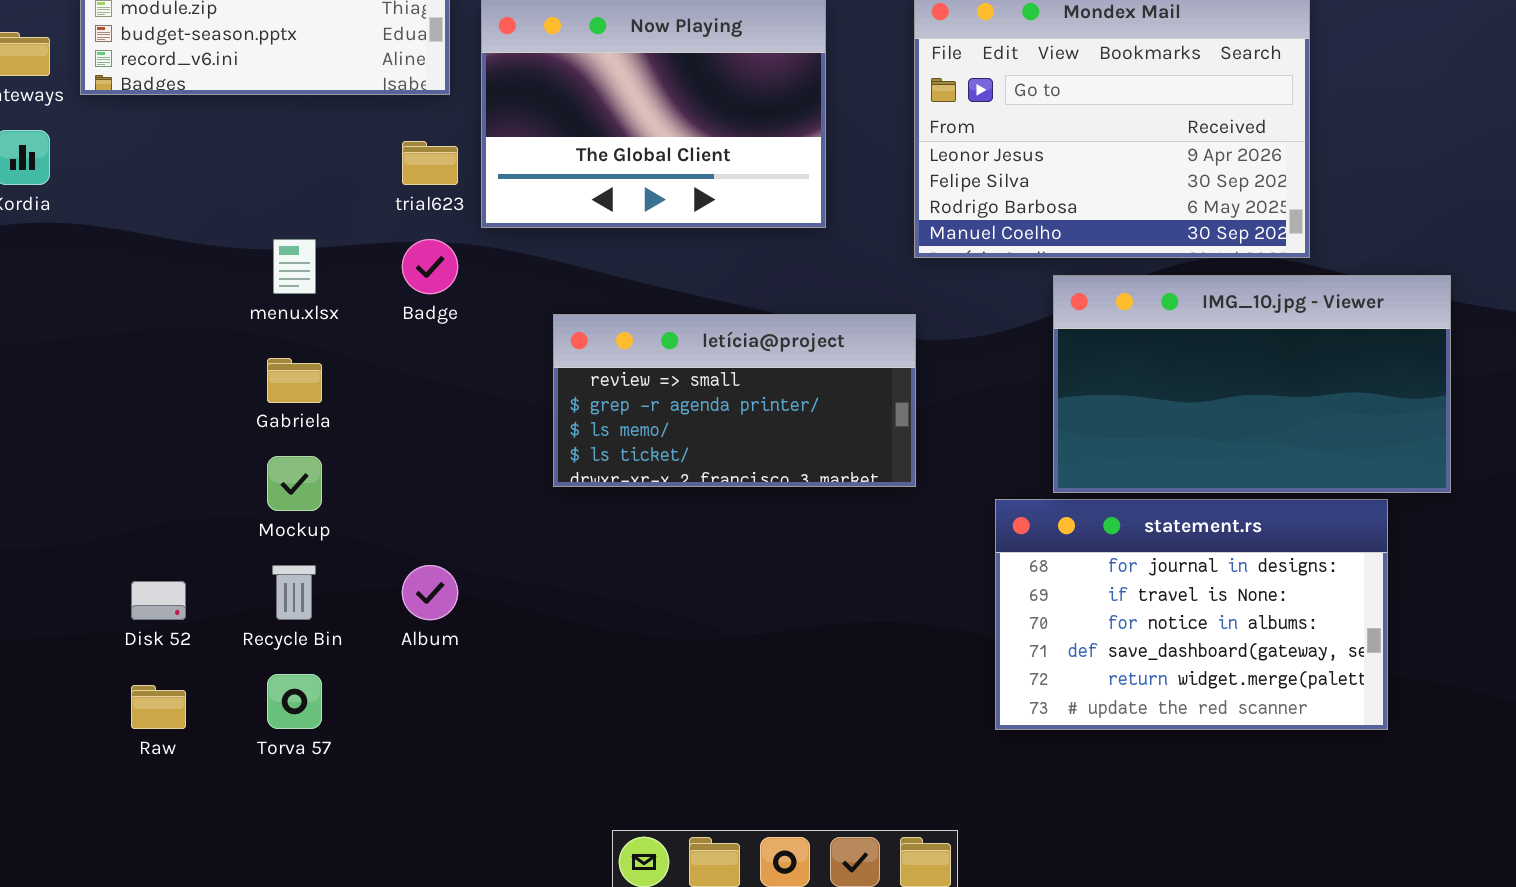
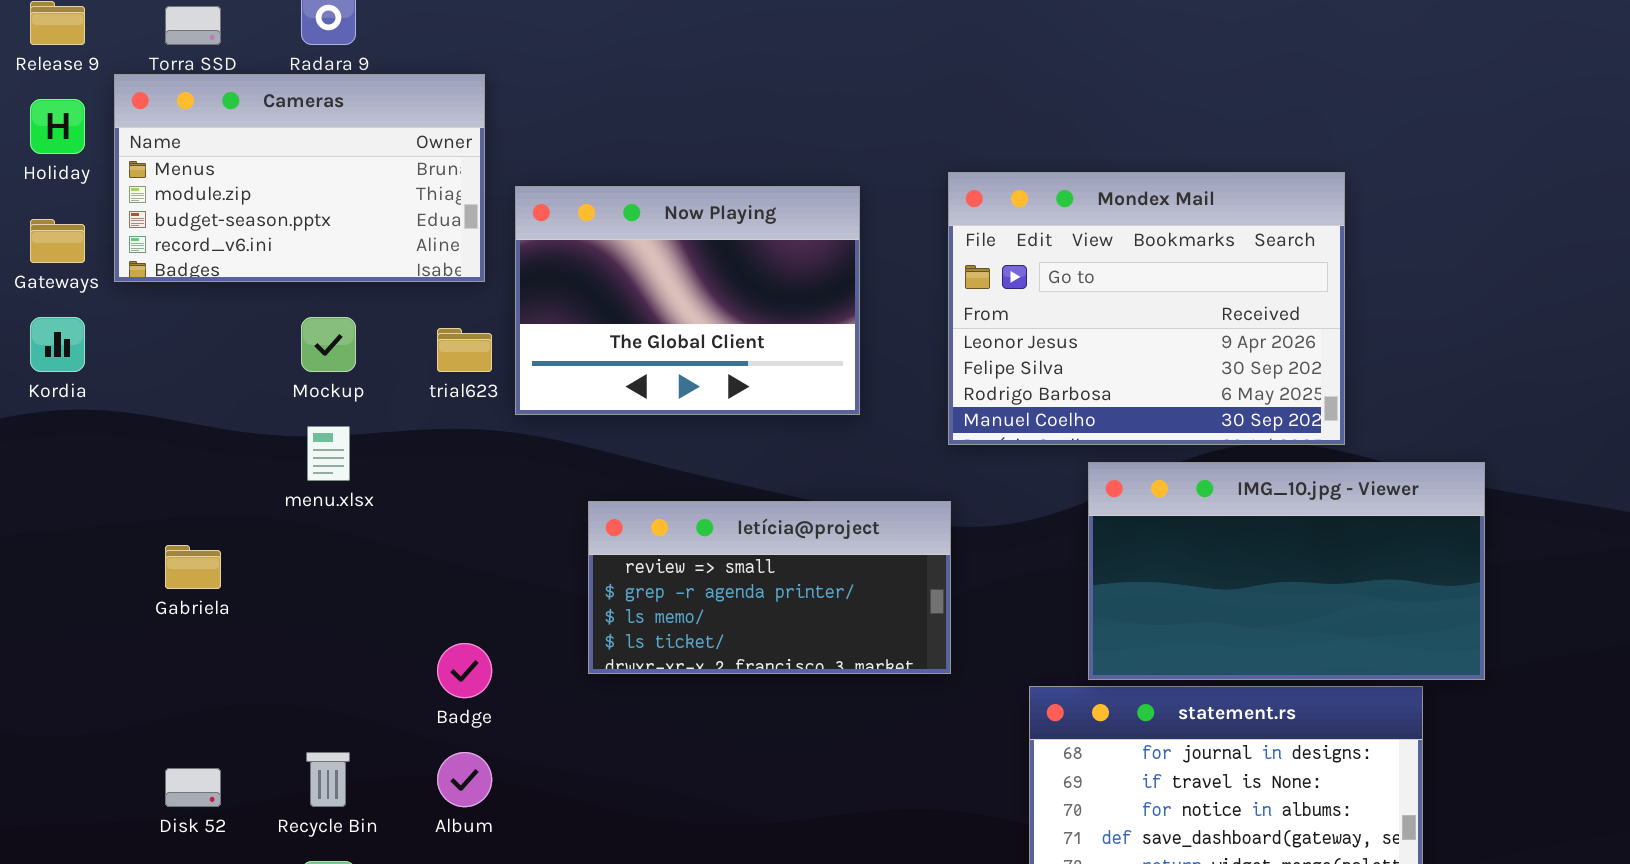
Badge: [402,239,458,294] -> [437,643,492,698], moved
Gabriela: [267,358,322,403] -> [165,545,221,589], moved
Mockup: [267,456,322,511] -> [301,317,356,372], moved

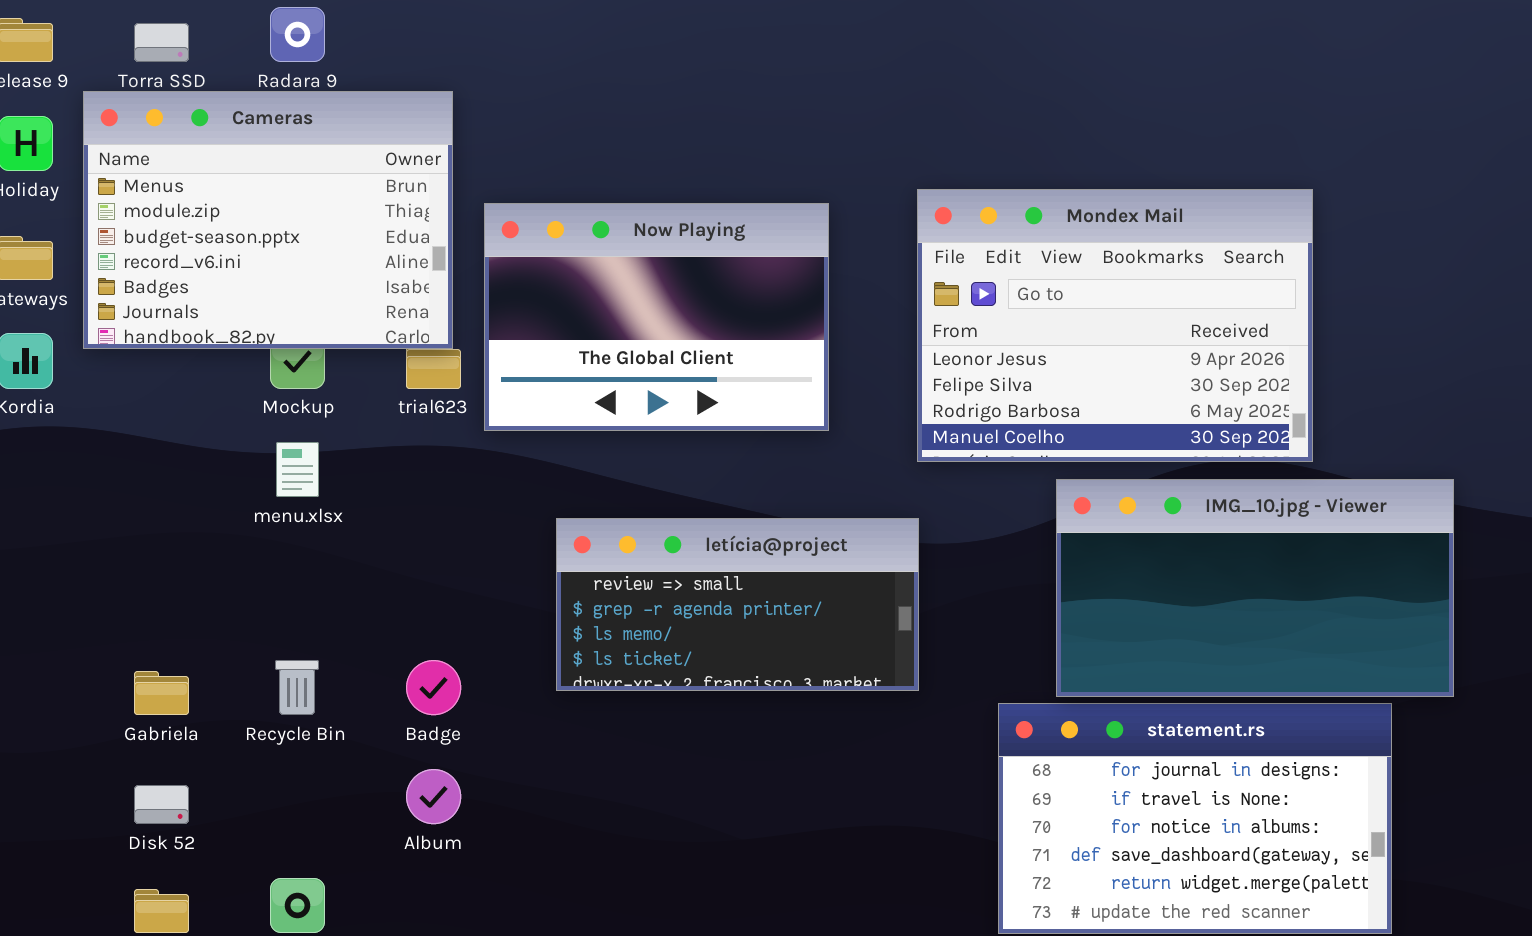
Cameras: [114,74,485,282] -> [83,91,453,349], resized
Gabriela: [165,545,221,589] -> [134,671,189,715], moved
Recycle Bin: [306,752,350,807] -> [275,660,319,715], moved

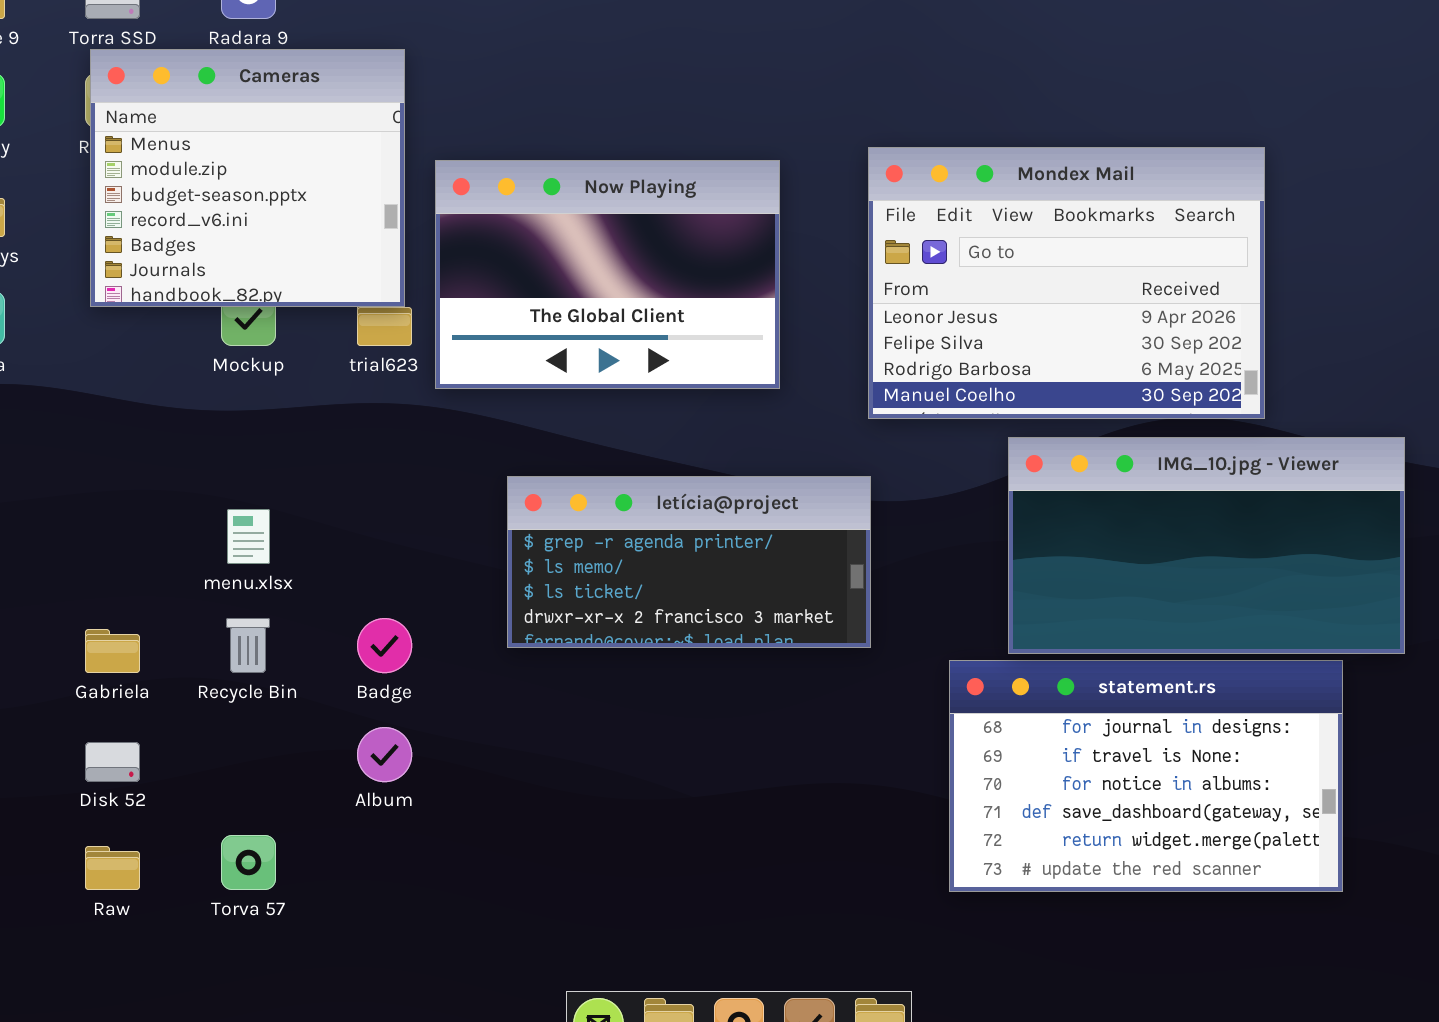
Cameras: [83,91,453,349] -> [90,49,405,307], resized
menu.xlsx: [276,442,319,497] -> [227,509,270,564], moved
letícia@project: [556,518,919,691] -> [507,476,871,648], scrolled down 1 row

